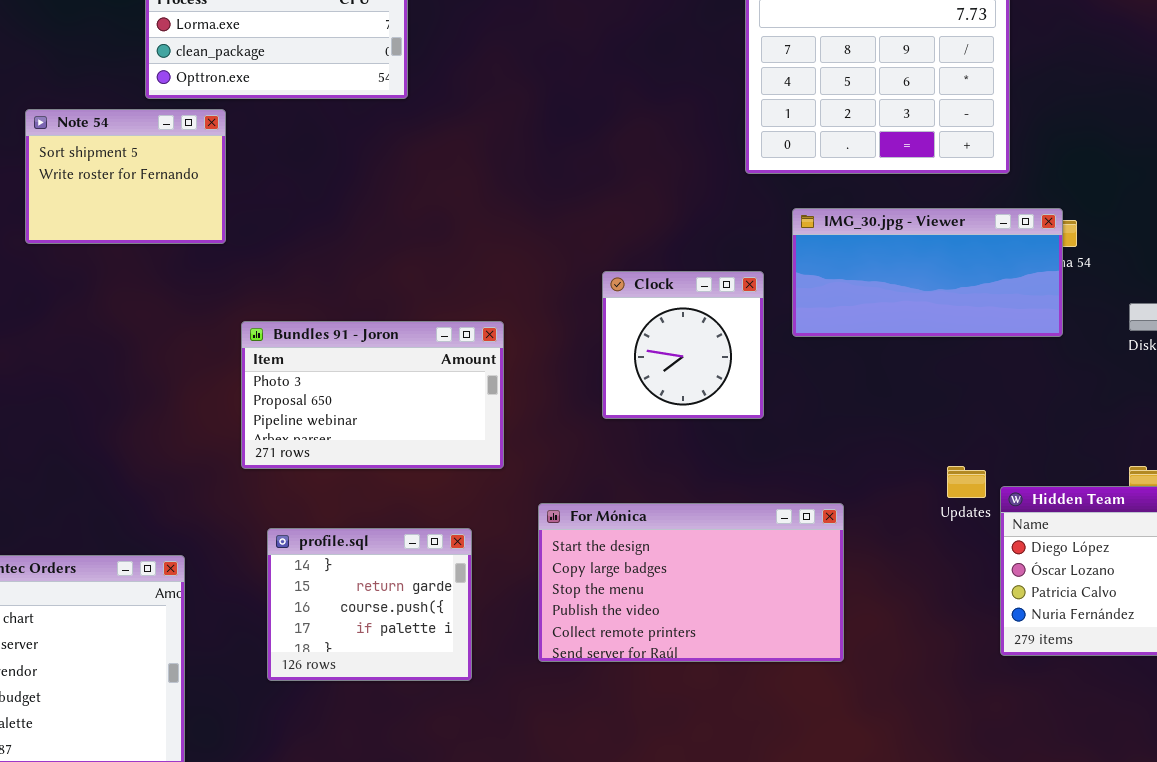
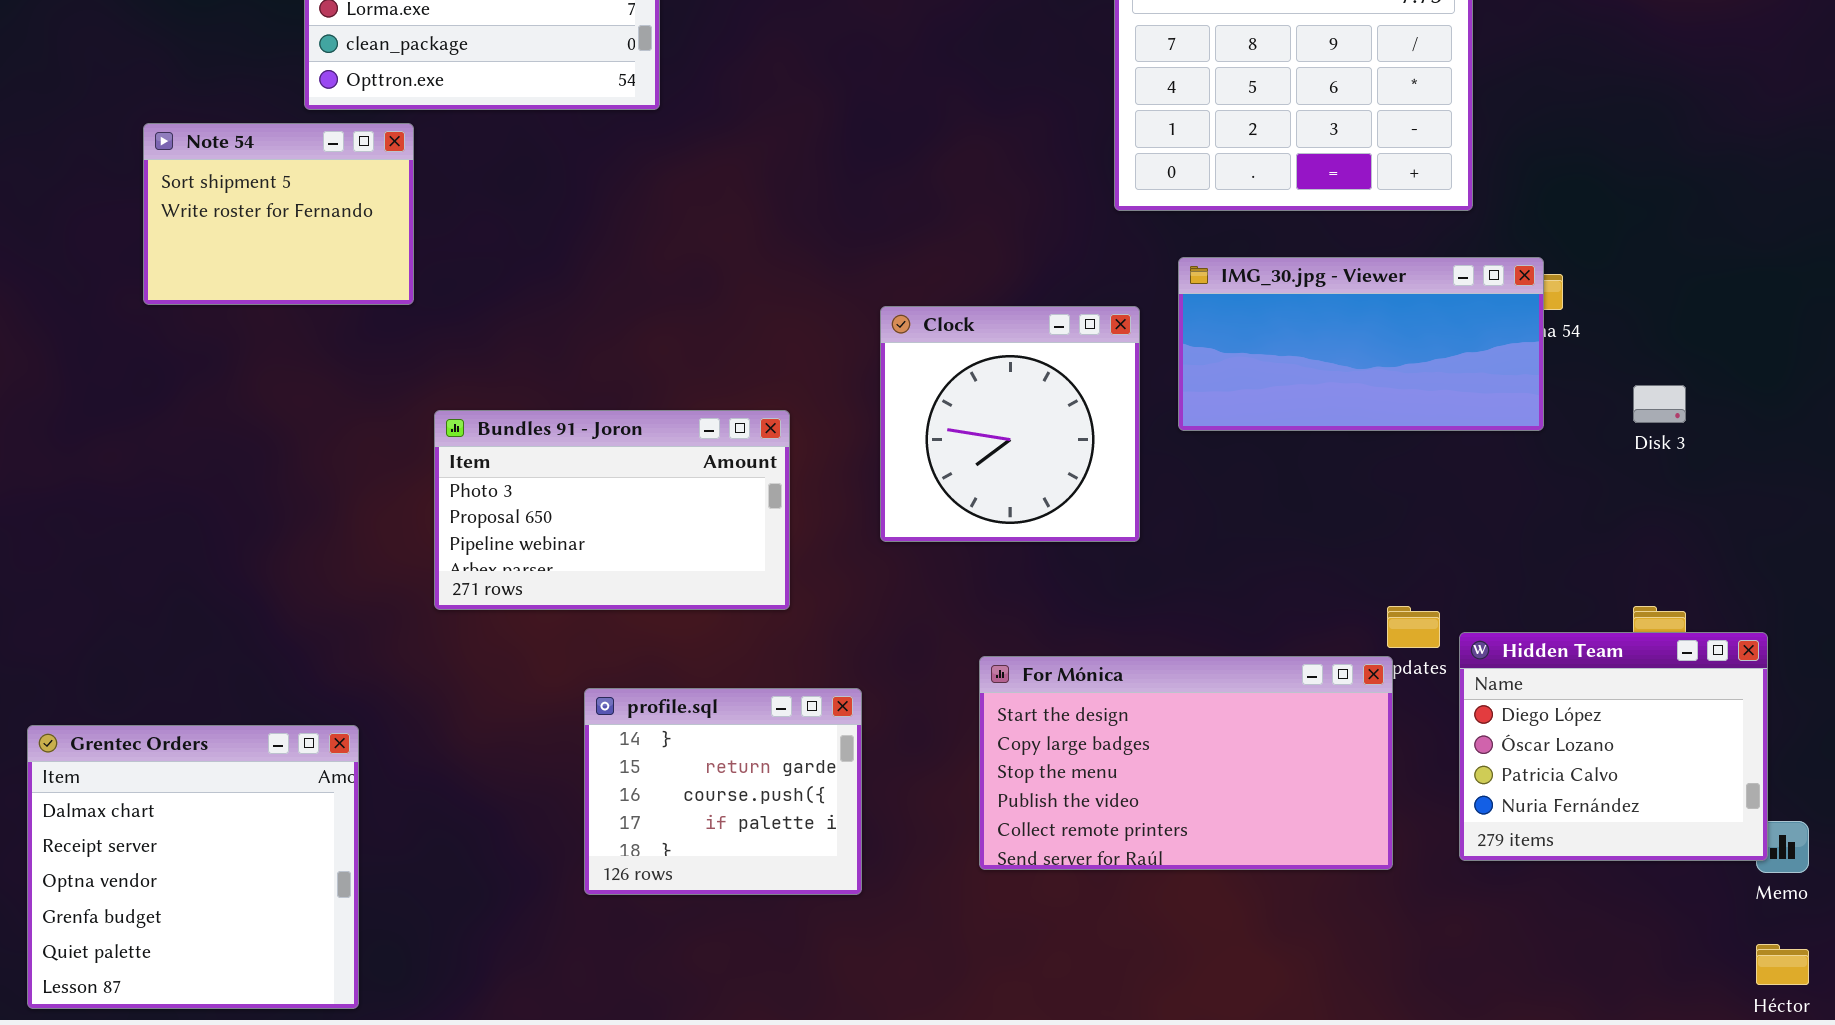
Clock: [602,271,764,419] -> [880,306,1140,542], resized
For Mónica: [538,503,844,662] -> [979,656,1393,870], moved
profile.sql: [267,528,472,681] -> [584,688,862,895], moved

